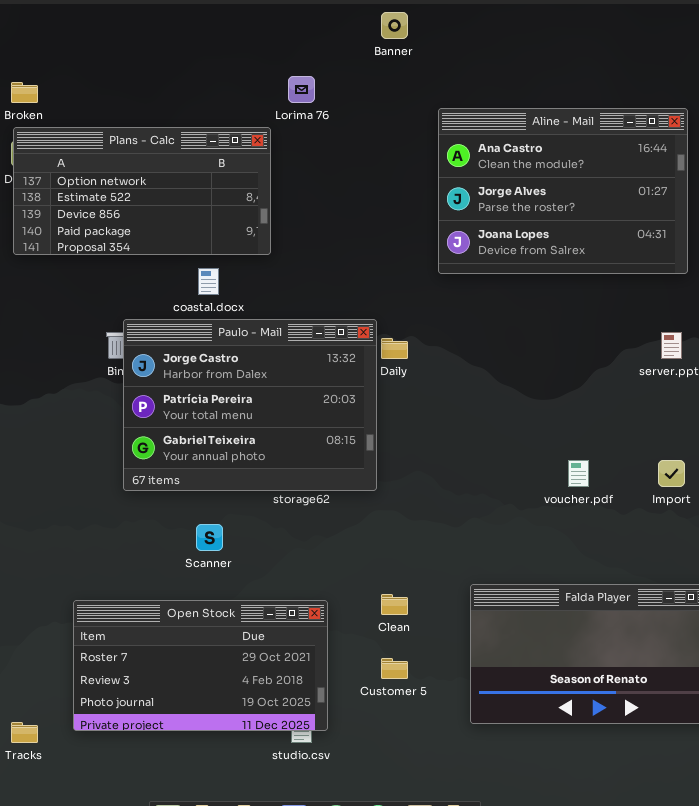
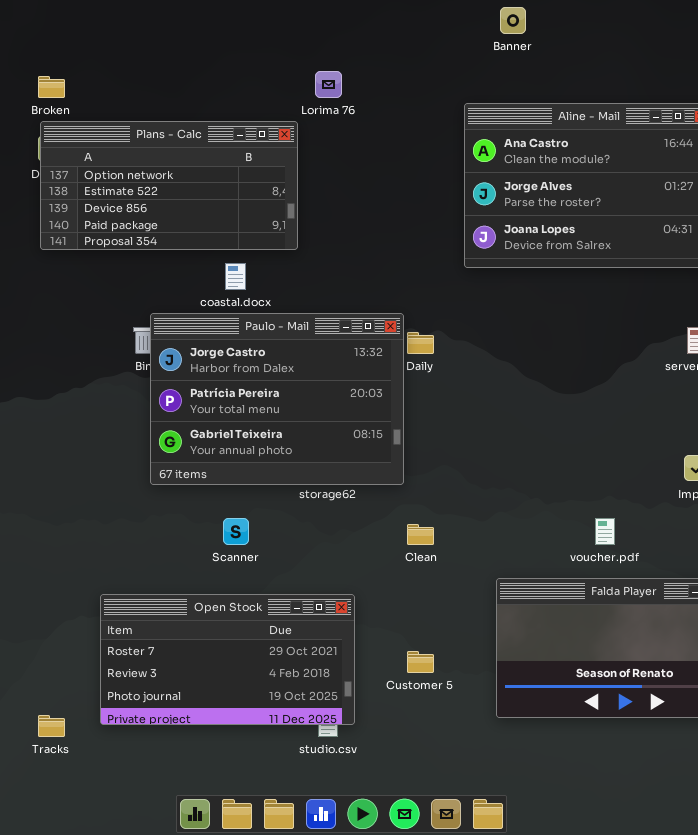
Banner: [381,12,408,39] -> [500,7,526,34], moved
voucher.pdf: [568,460,589,487] -> [595,518,615,545], moved
Clean: [381,594,408,615] -> [407,524,434,545], moved

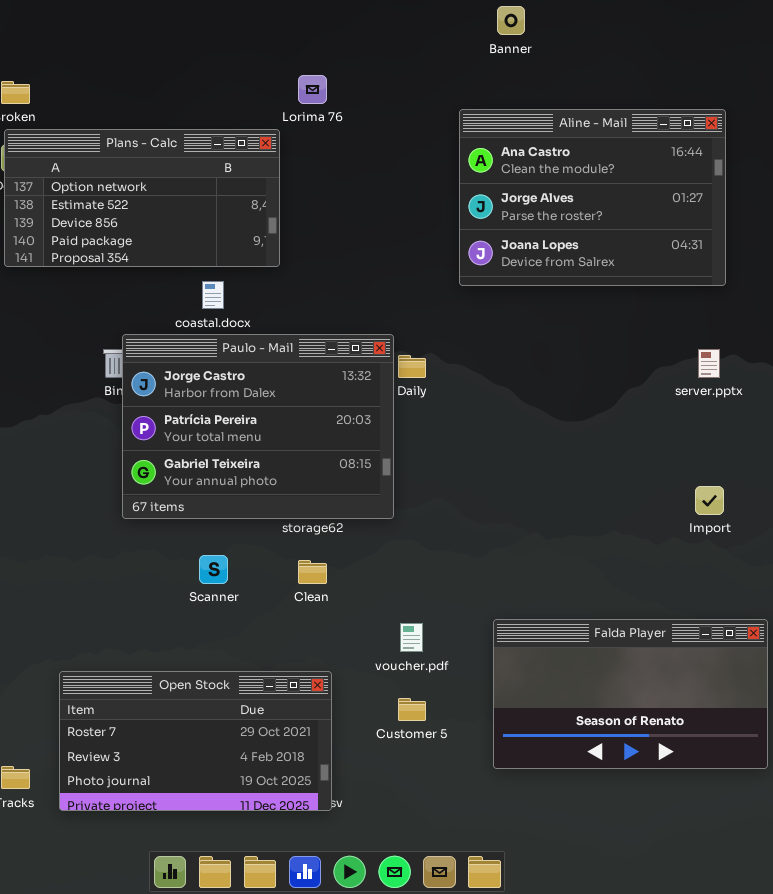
voucher.pdf: [595,518,615,545] -> [400,623,423,652], moved
Clean: [407,524,434,545] -> [298,560,327,584], moved
Open Stock: [100,594,355,725] -> [59,671,332,811], moved

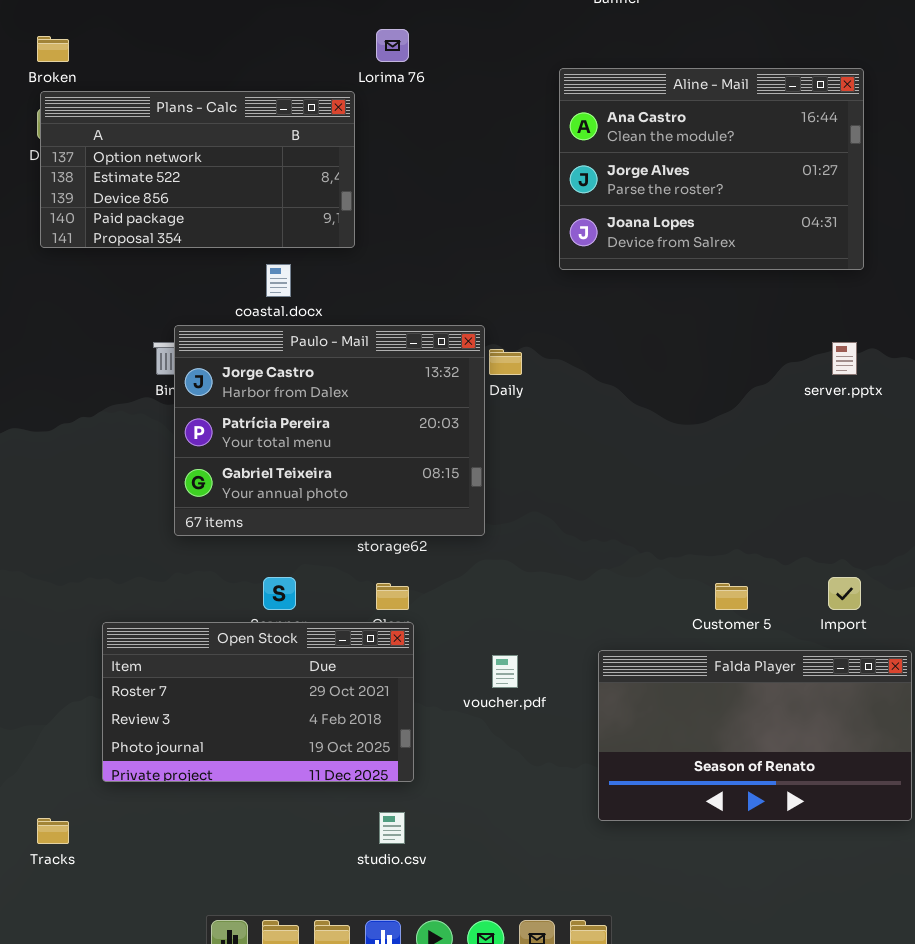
Import: [695,486,724,515] -> [828,577,861,610], moved
Open Stock: [59,671,332,811] -> [102,622,414,782], moved
Customer 5: [398,698,426,721] -> [715,583,748,610], moved

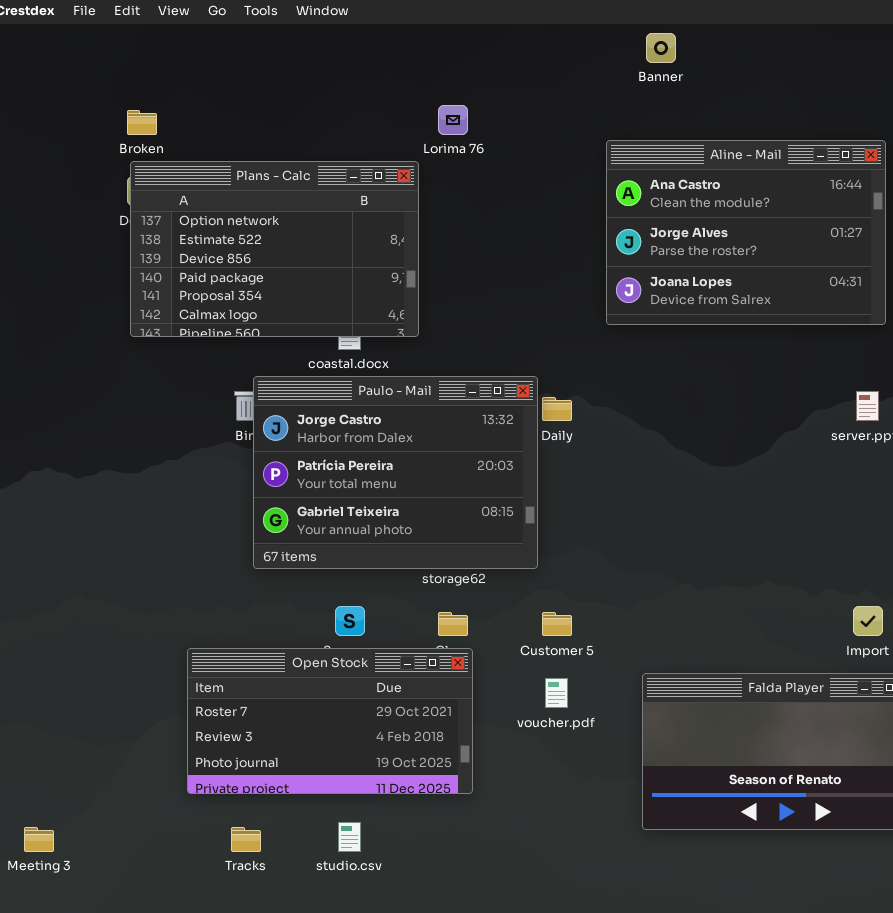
Plans - Calc: [40,91,355,248] -> [130,161,419,337], resized
Customer 5: [715,583,748,610] -> [542,612,572,636], moved
studio.csv: [379,812,405,844] -> [338,822,361,852], moved
Tracks: [37,818,69,844] -> [231,827,261,852], moved

